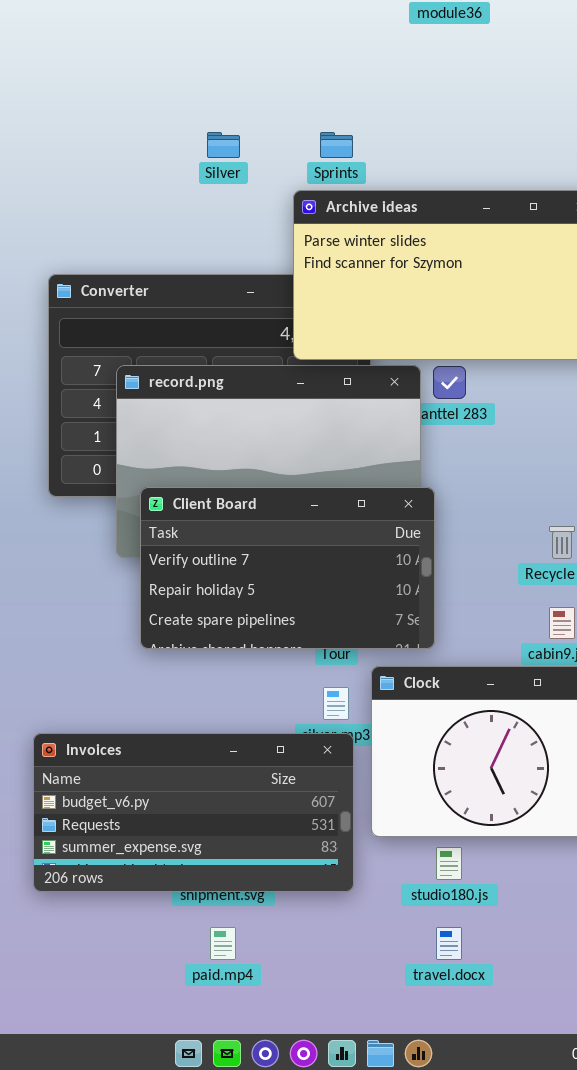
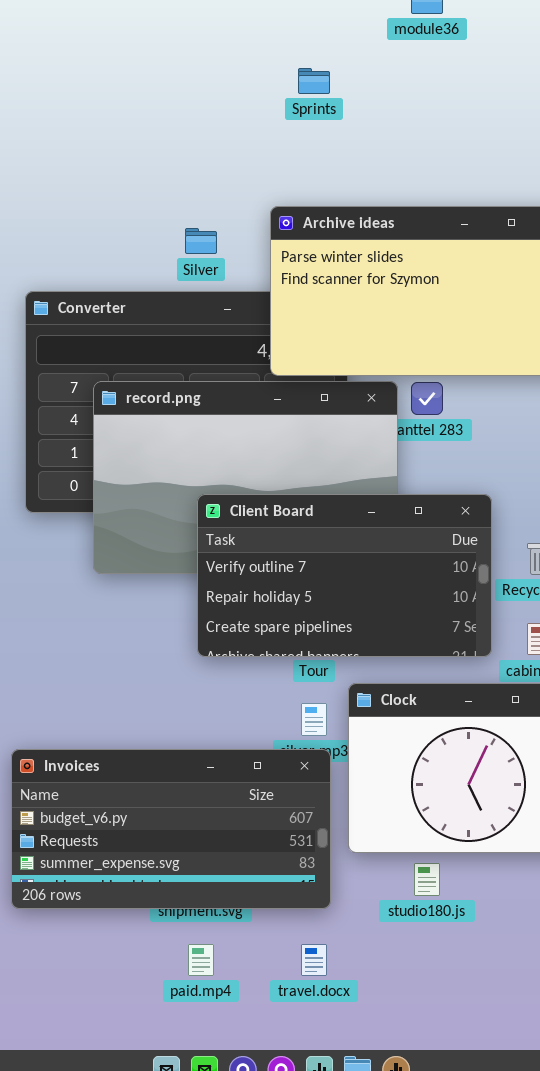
Silver: [207,132,240,158] -> [185,228,217,254], moved
Sprints: [320,132,353,158] -> [298,68,330,94], moved
Client Board: [140,487,435,649] -> [197,494,492,657], moved
travel.docx: [436,927,462,960] -> [301,944,327,976], moved

